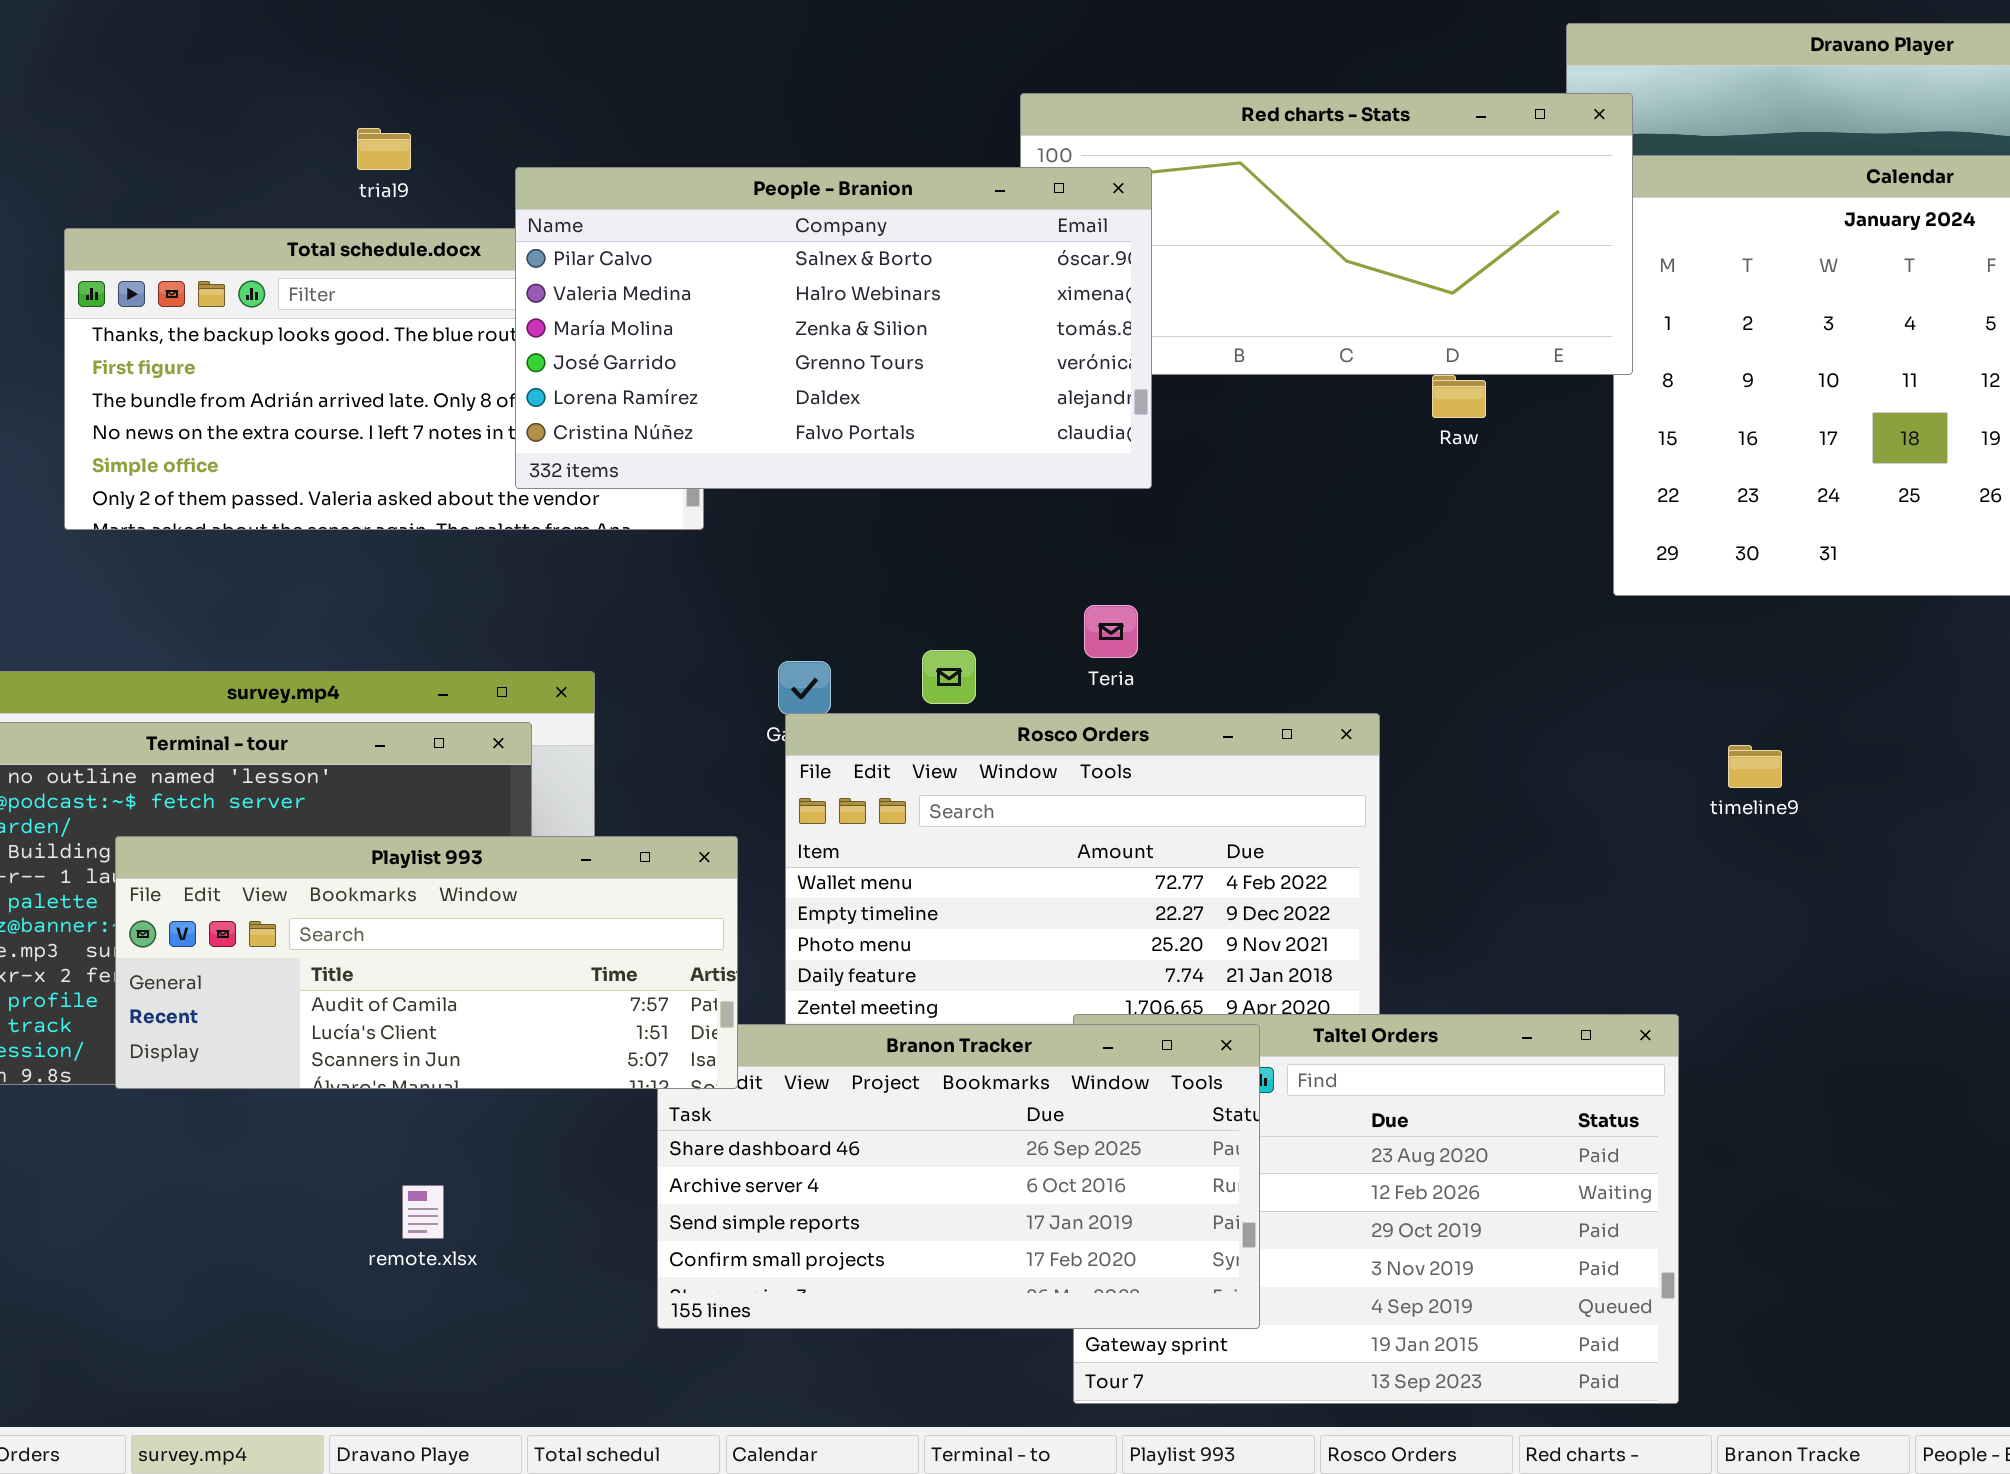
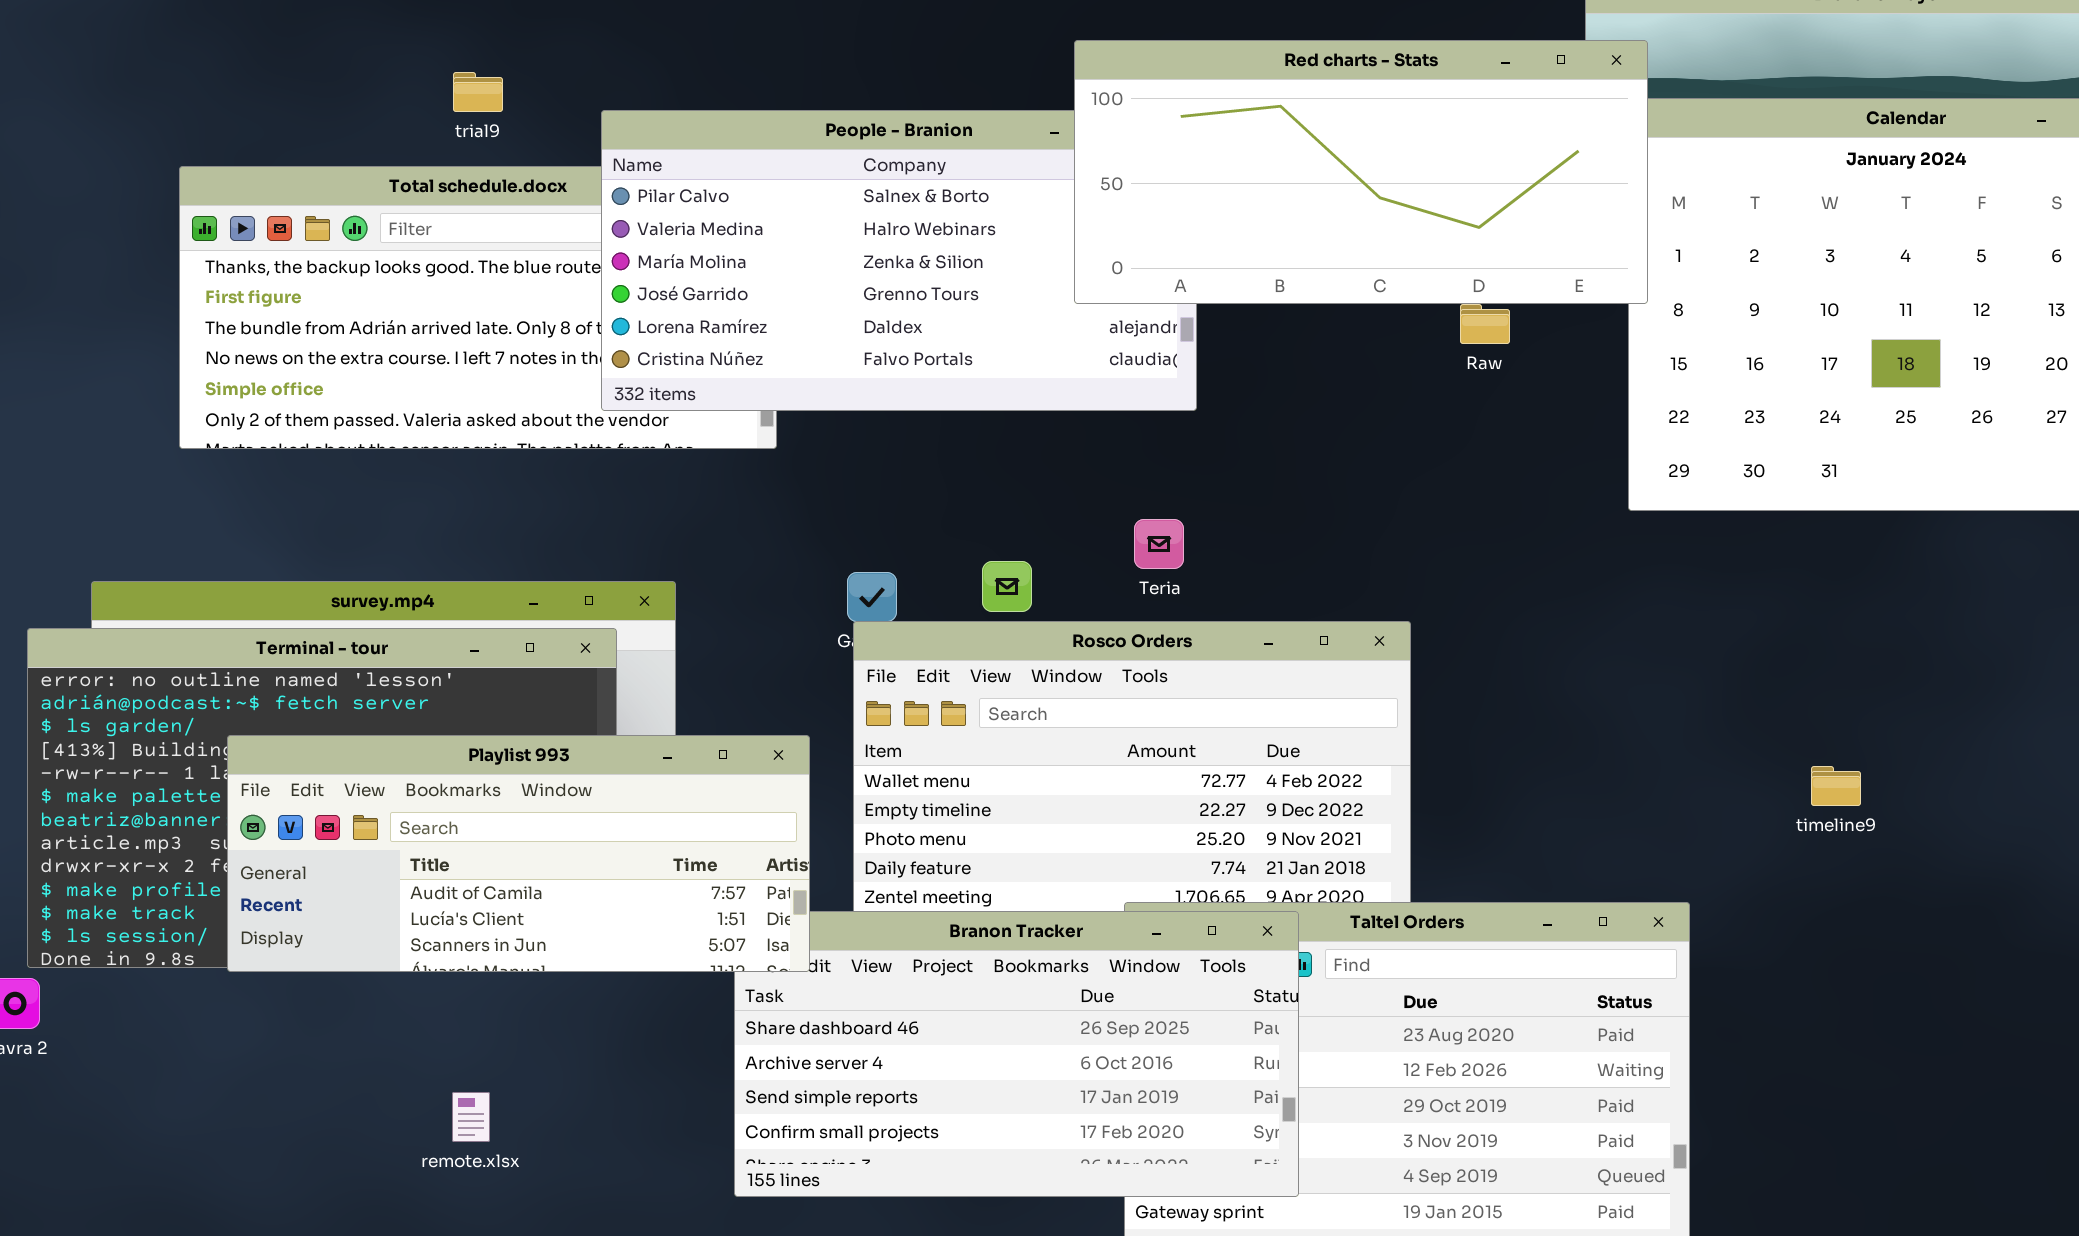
Red charts - Stats: [1020,93,1633,375] -> [1074,40,1648,304], raised
timeline9: [1728,745,1782,788] -> [1811,766,1861,806], moved
remote.xlsx: [402,1185,444,1239] -> [452,1092,490,1142], moved

